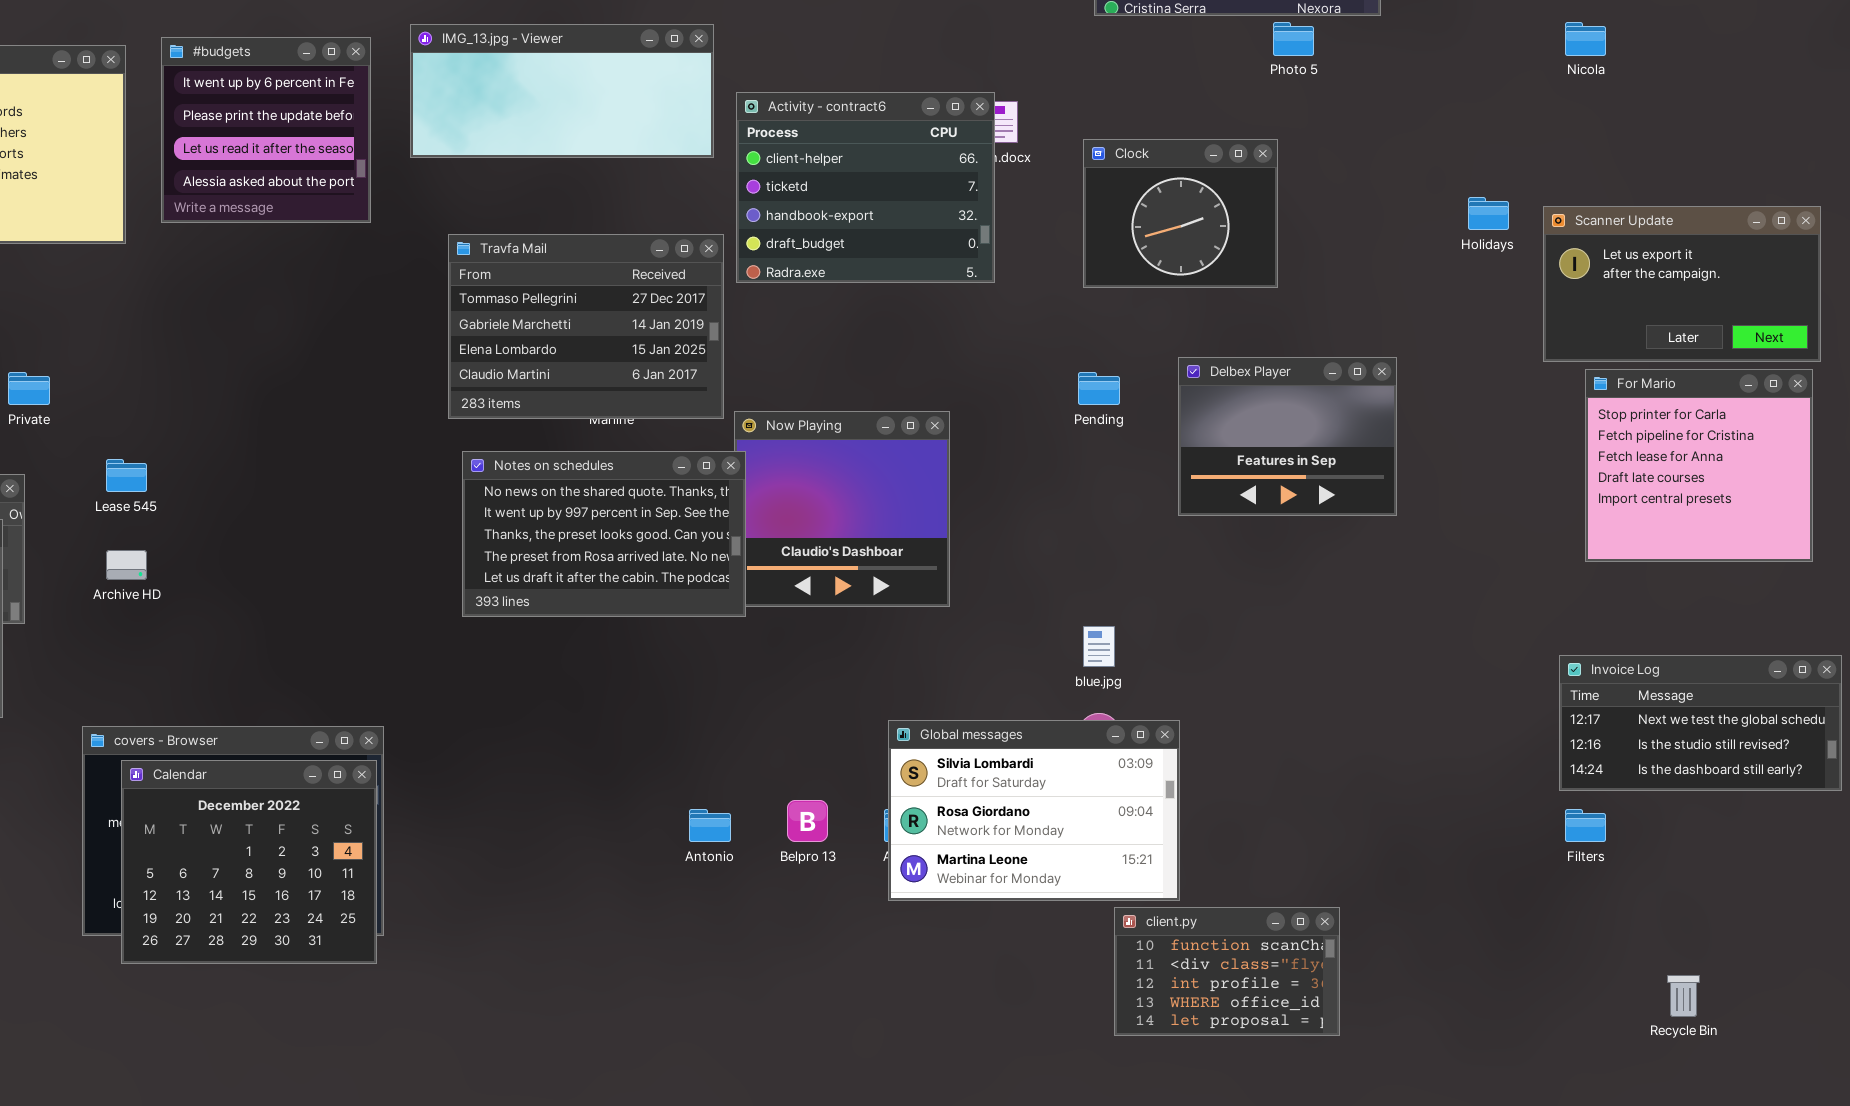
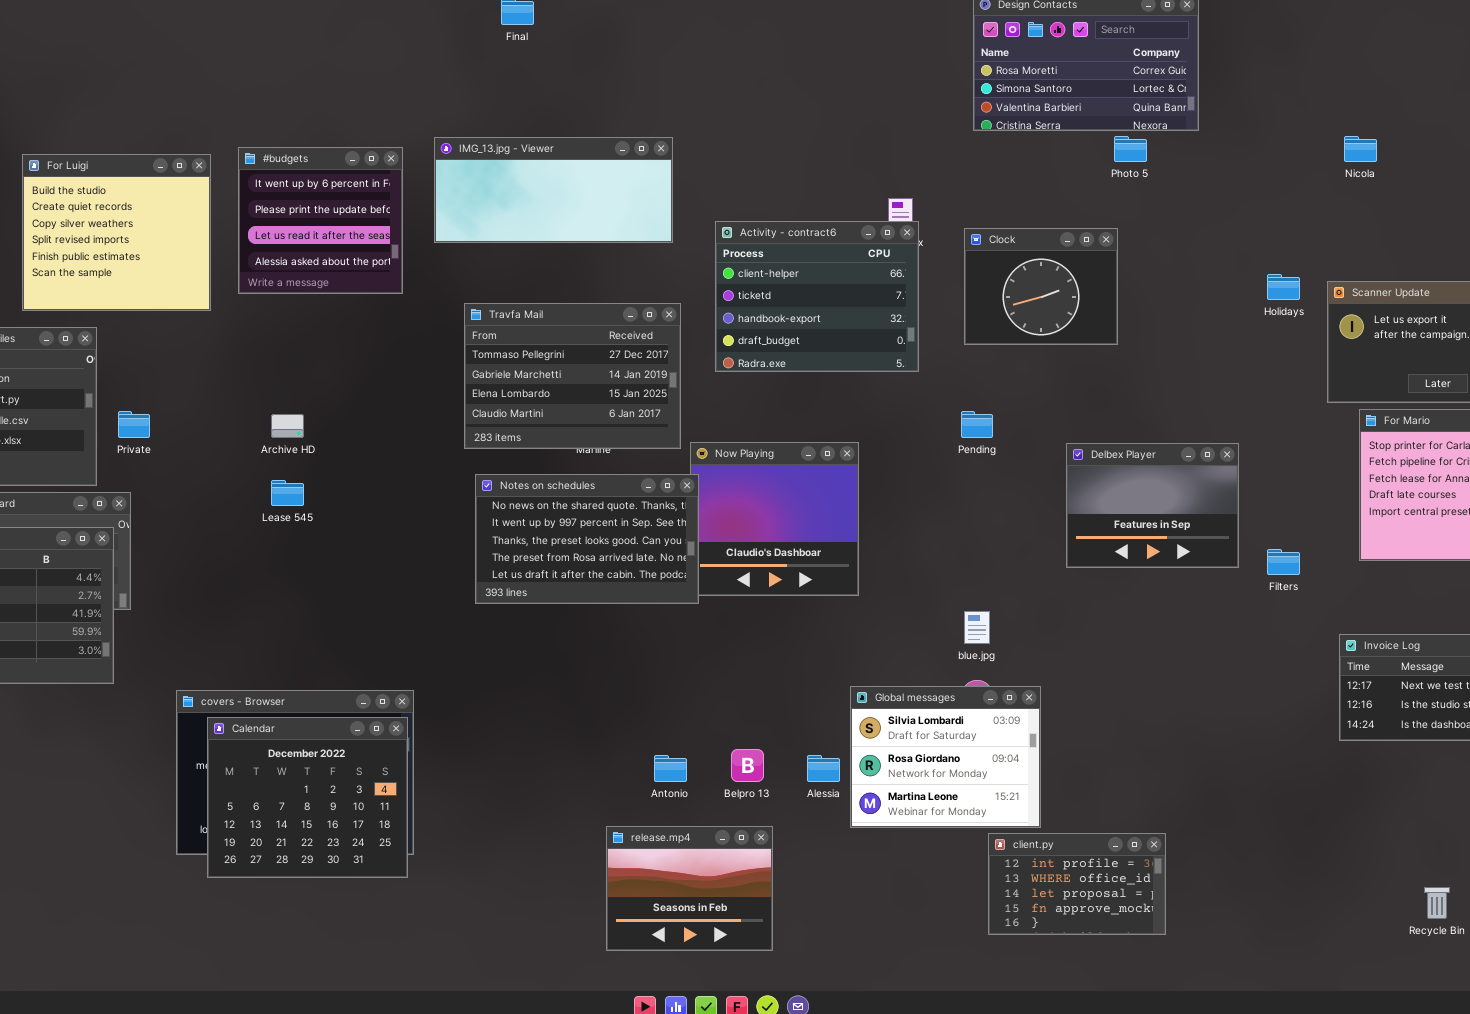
Activity - contract6: [736,92,995,283] -> [715,221,919,372], moved
Delbex Player: [1178,357,1397,516] -> [1066,443,1239,568], moved
Lease 545: [106,459,147,492] -> [271,480,304,506], moved
Archive HD: [106,550,147,580] -> [271,414,304,438], moved
Global messages: [888,720,1180,901] -> [850,686,1041,828], resized
Filters: [1565,809,1606,842] -> [1267,549,1300,575], moved
release.mp4: none -> [606,826,773,951], opened
client.py: [1114,907,1340,1036] -> [988,833,1166,935], scrolled down 2 rows

